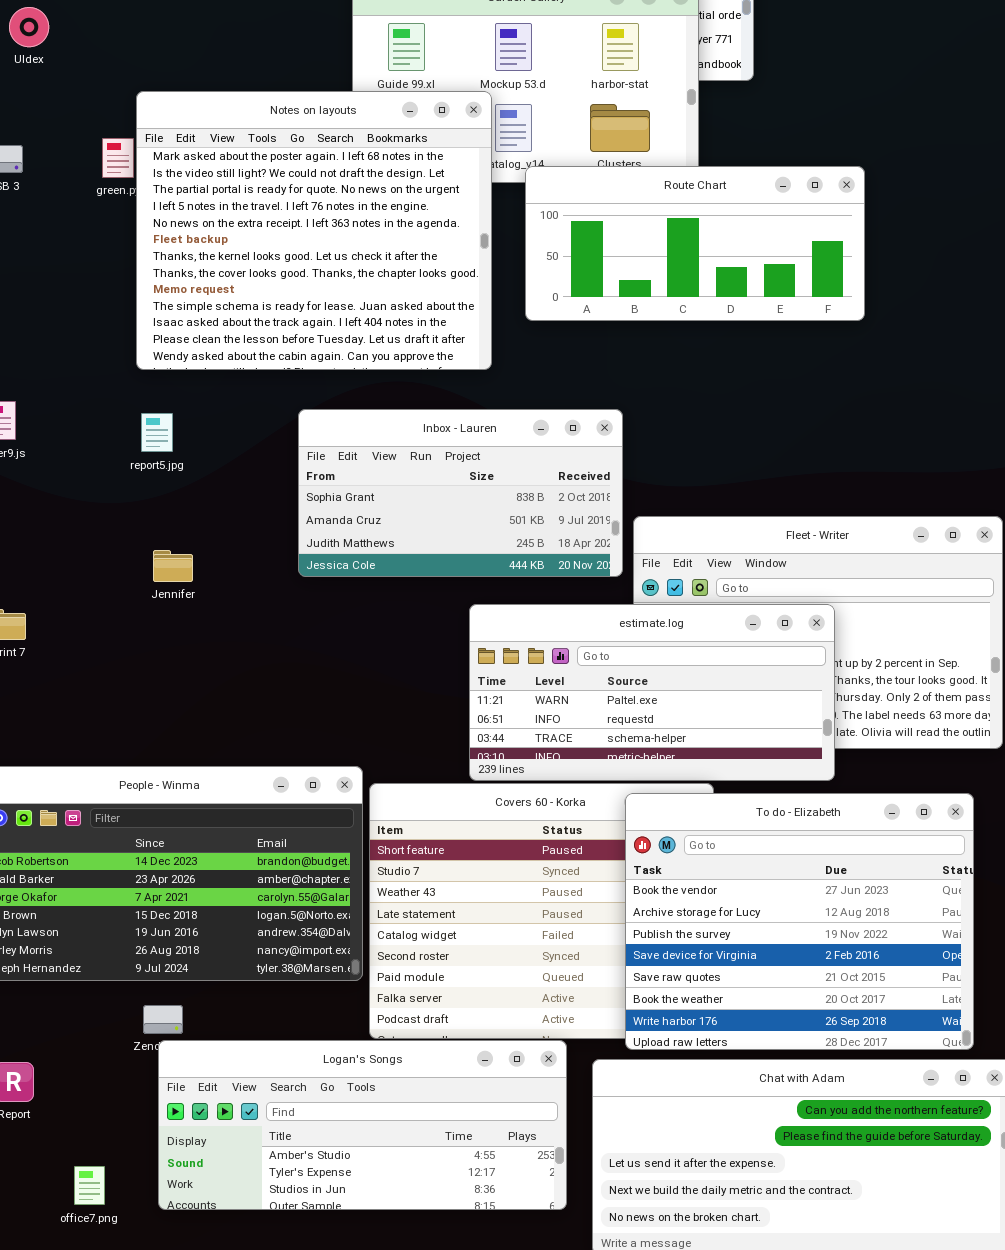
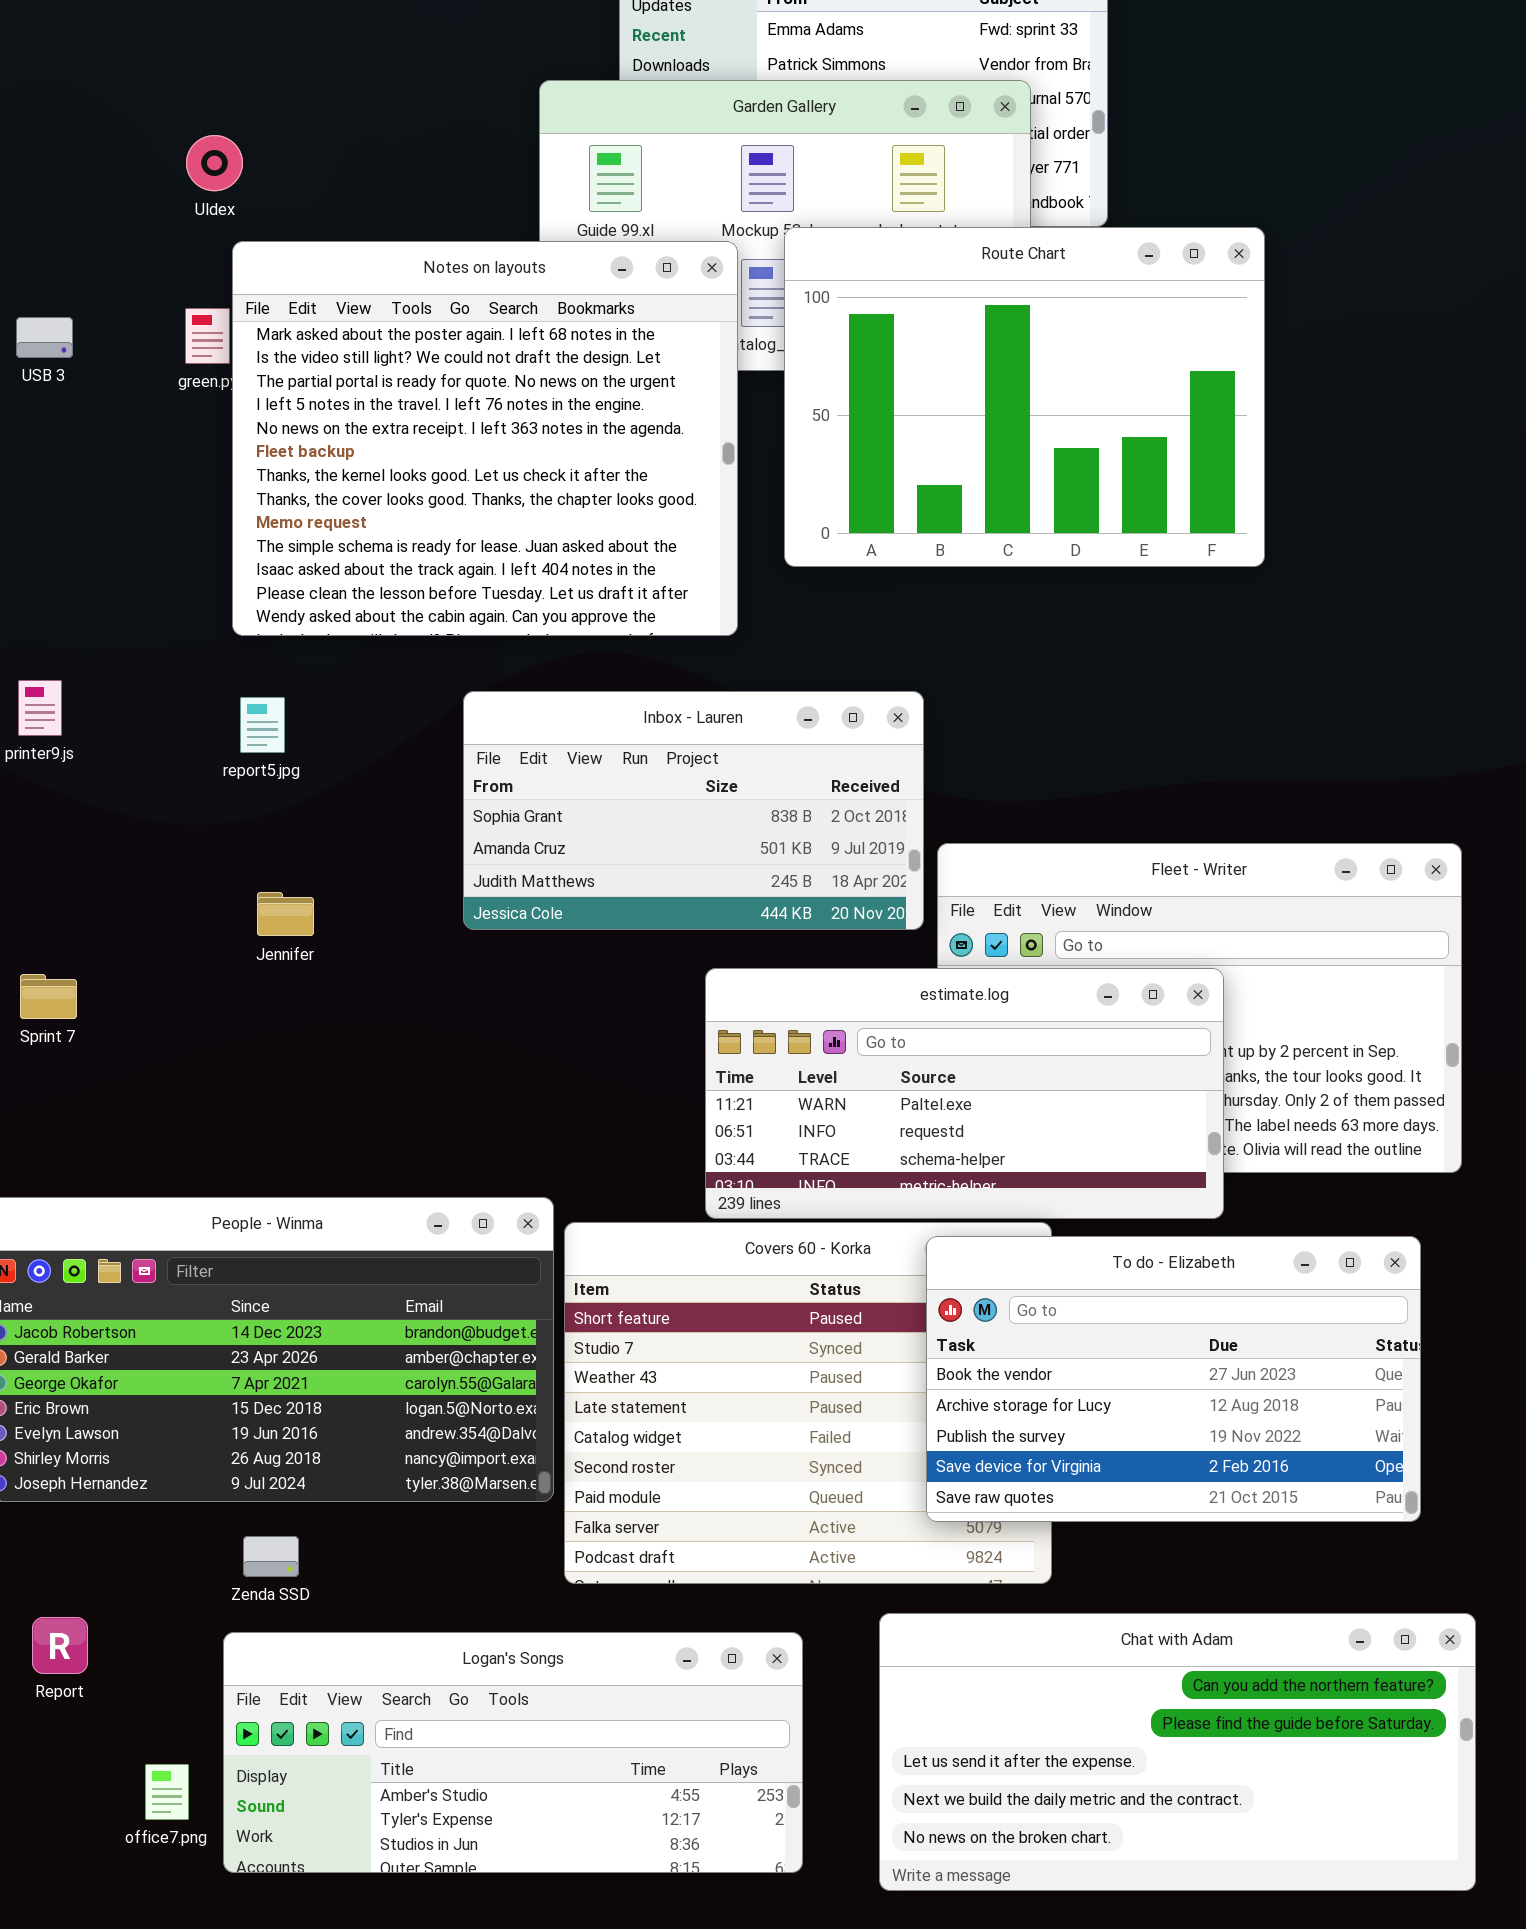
Uldex: [9,7,49,47] -> [186,135,243,191], moved
Route Chart: [525,166,865,321] -> [784,227,1265,567], resized
To do - Elizabeth: [625,793,974,1050] -> [926,1236,1421,1522], resized
Logan's Songs: [158,1040,567,1210] -> [223,1632,803,1873], moved

